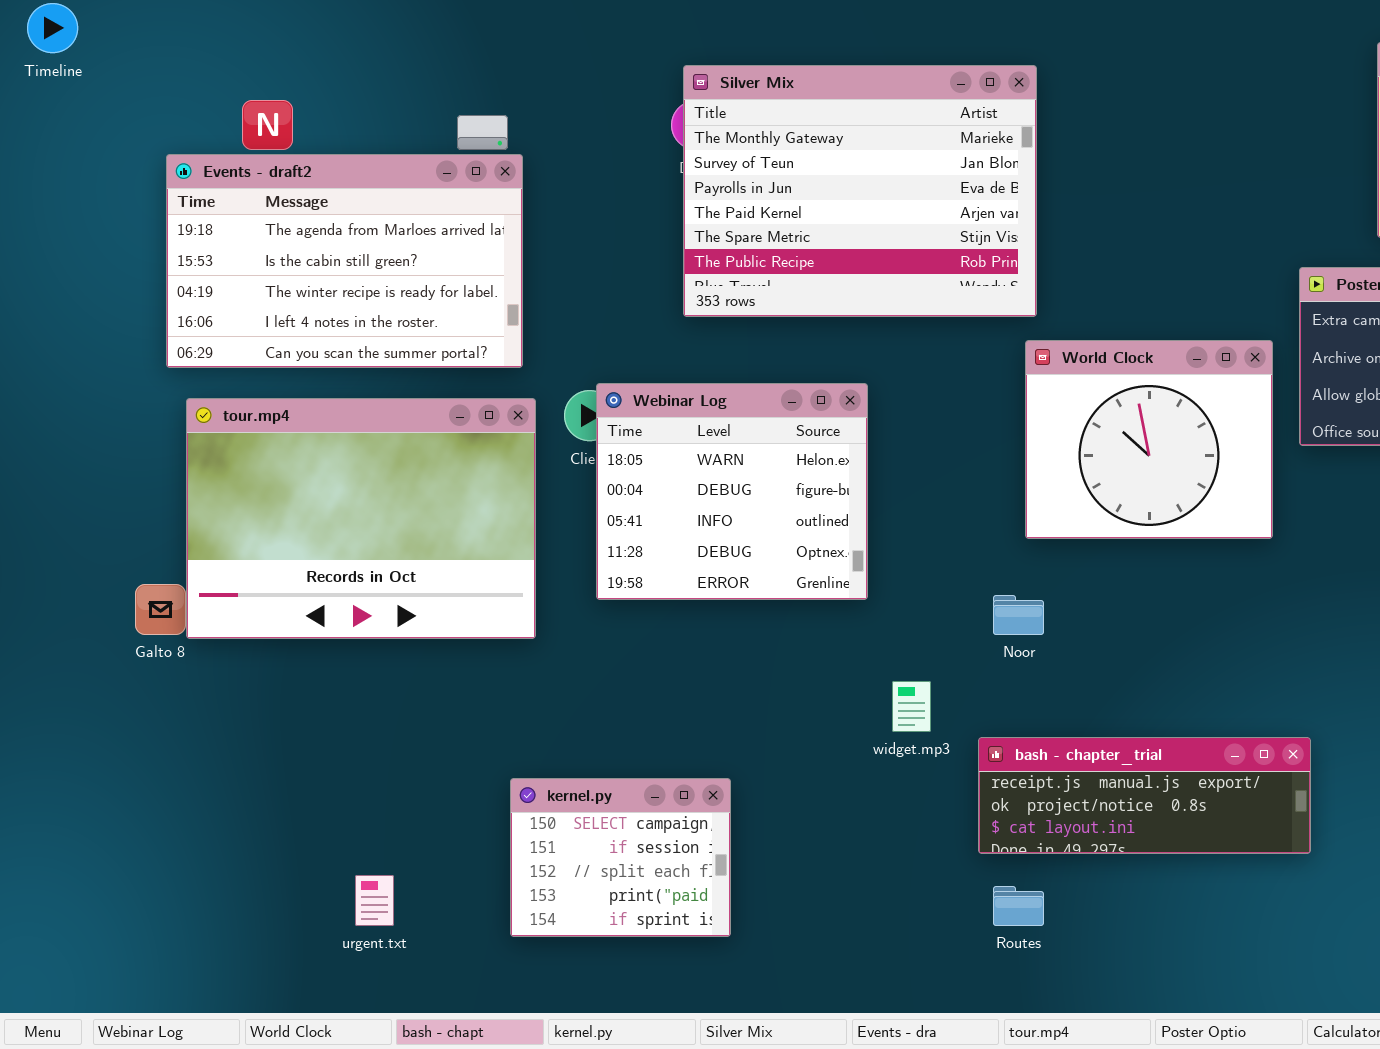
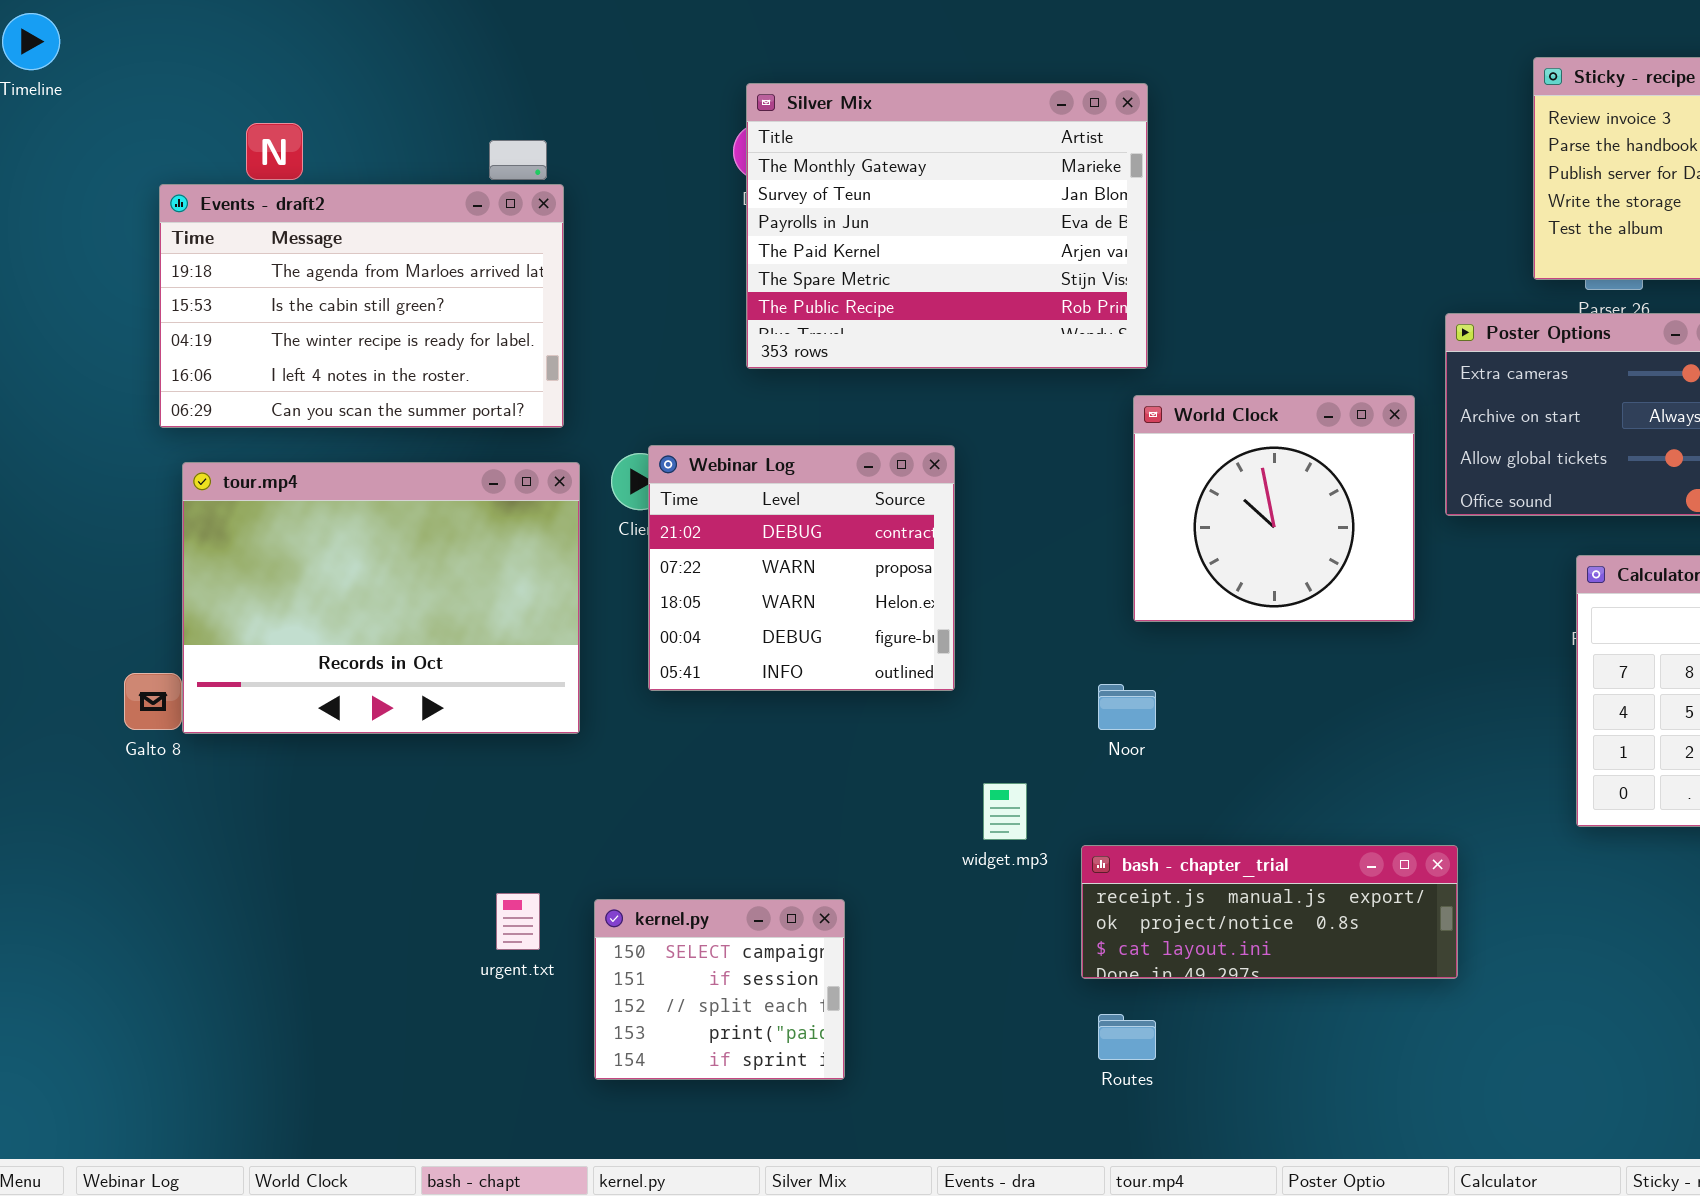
Webinar Log: [596,383,868,600] -> [648,445,955,691], scrolled up 2 rows
kernel.py: [510,778,731,937] -> [594,899,845,1080], moved
urgent.txt: [355,875,394,926] -> [496,893,540,950], moved

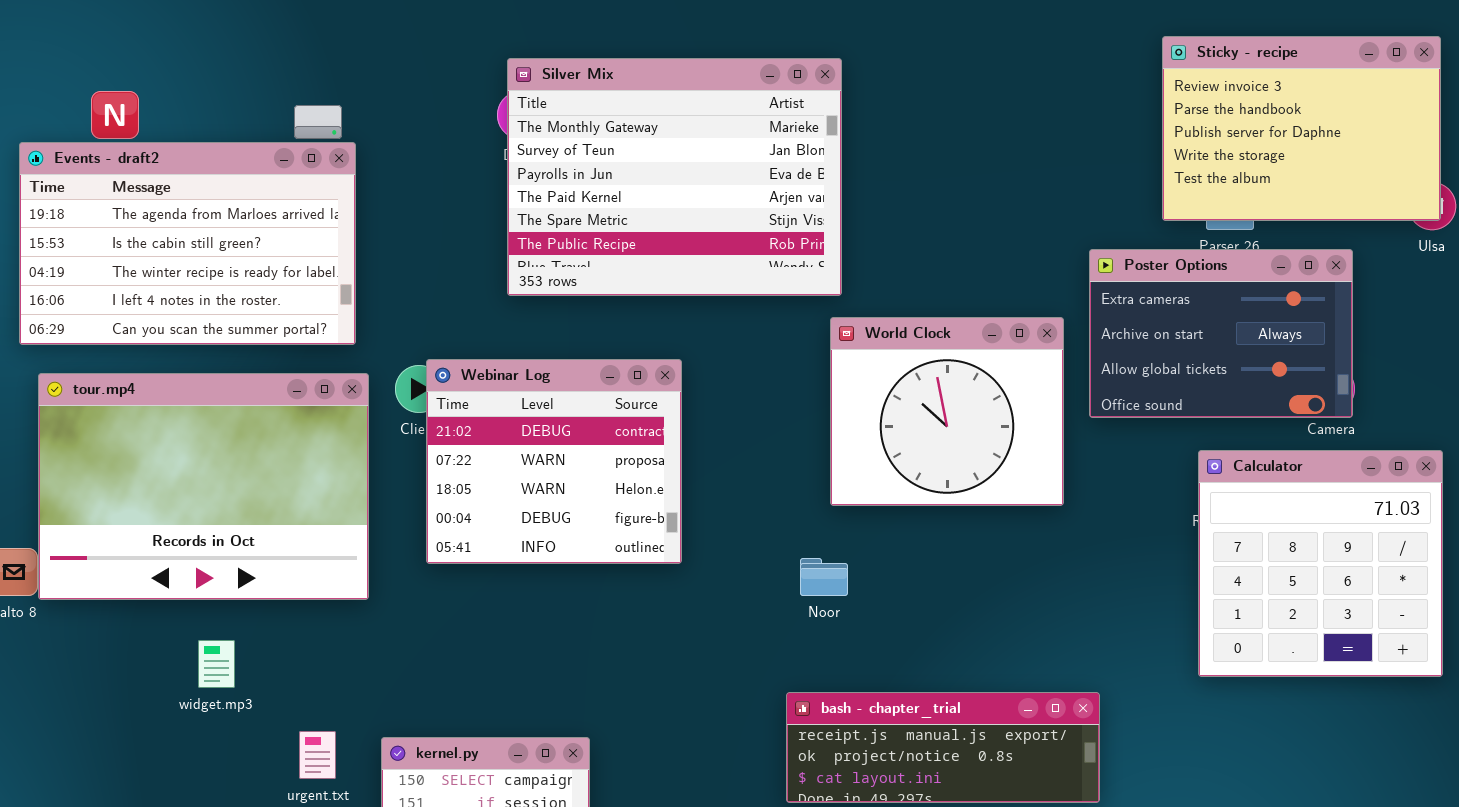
widget.mp3: [983,783,1027,840] -> [198,640,235,688], moved

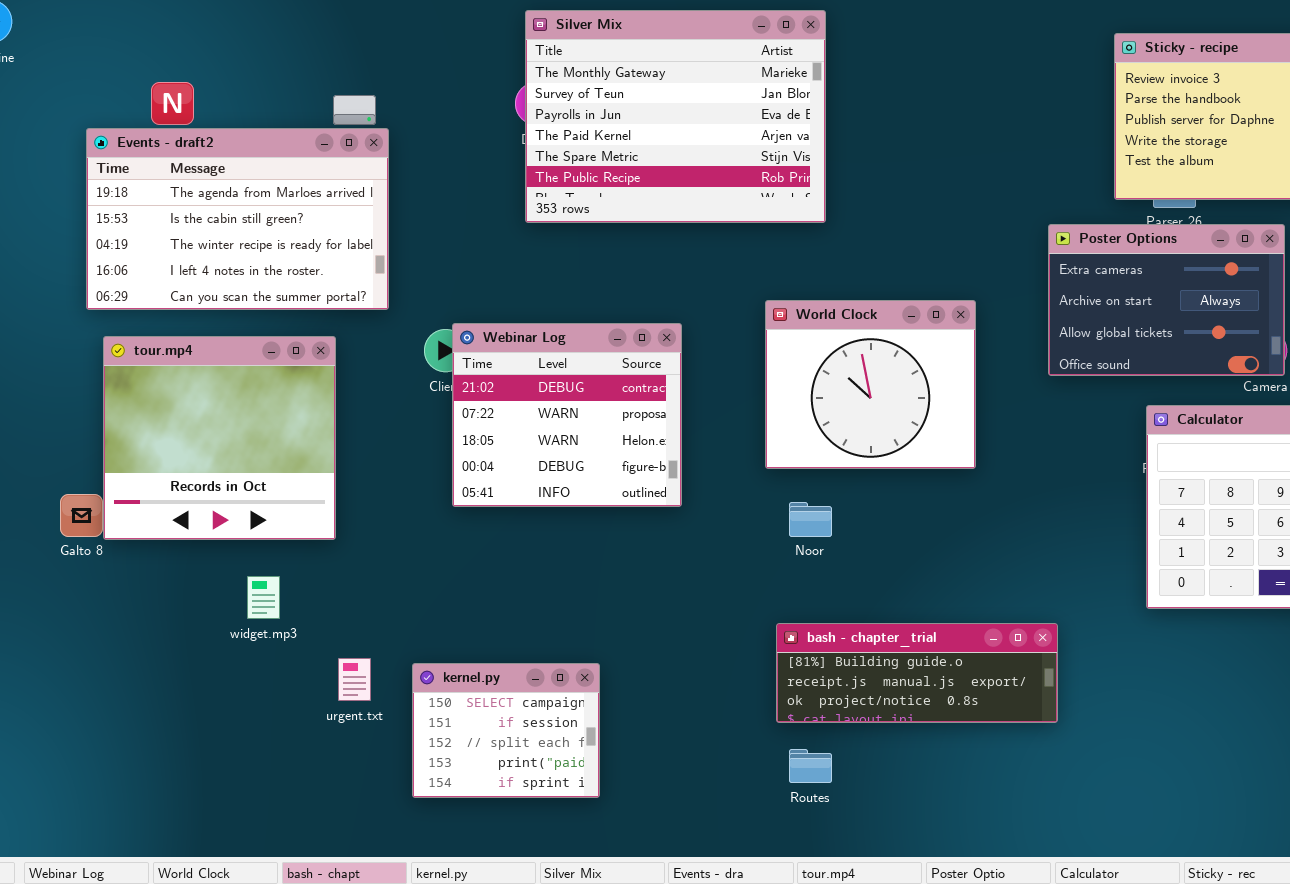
Silver Mix: [507,58,842,296] -> [525,10,826,223], moved
World Clock: [830,317,1064,506] -> [765,300,976,469], moved
tour.mp4: [38,373,369,600] -> [103,336,336,540], resized
bash - chapter_trial: [786,692,1100,803] -> [776,623,1058,723], scrolled up 1 row

